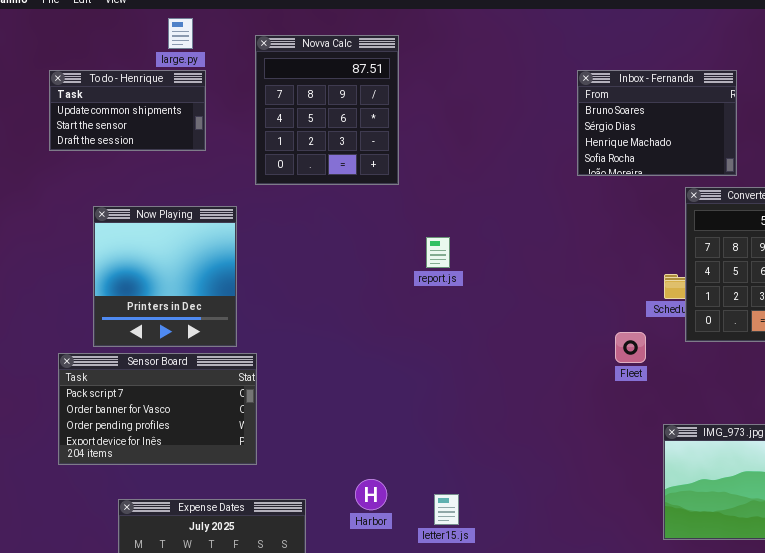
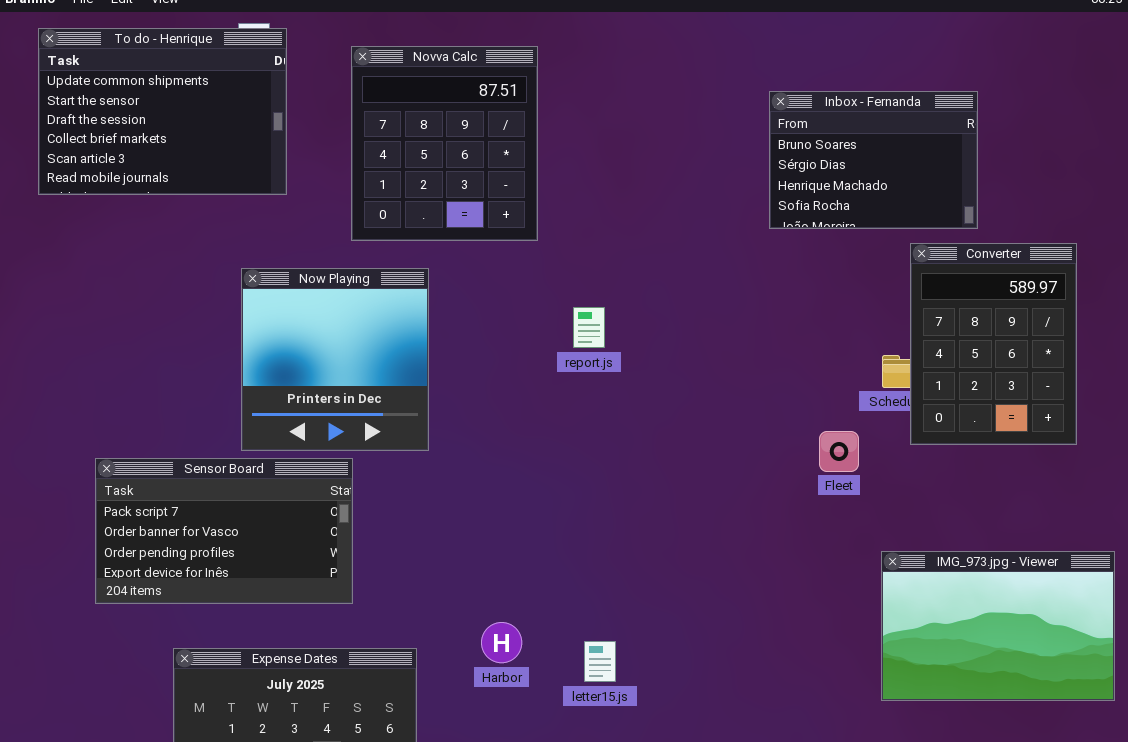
To do - Henrique: [49,70,206,151] -> [38,28,287,195], resized
Now Playing: [93,206,237,347] -> [241,268,429,451], moved

